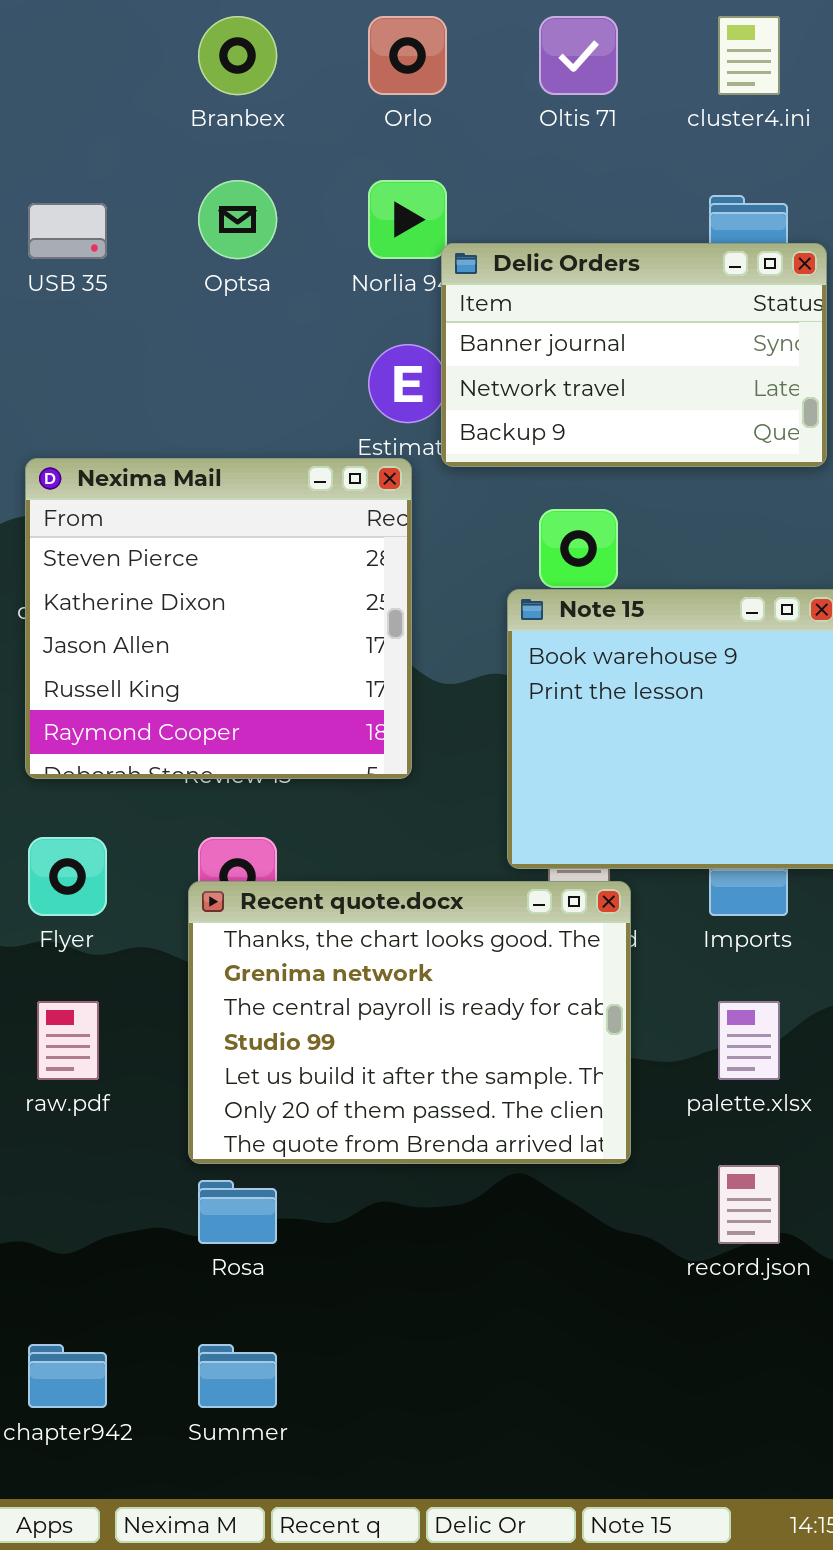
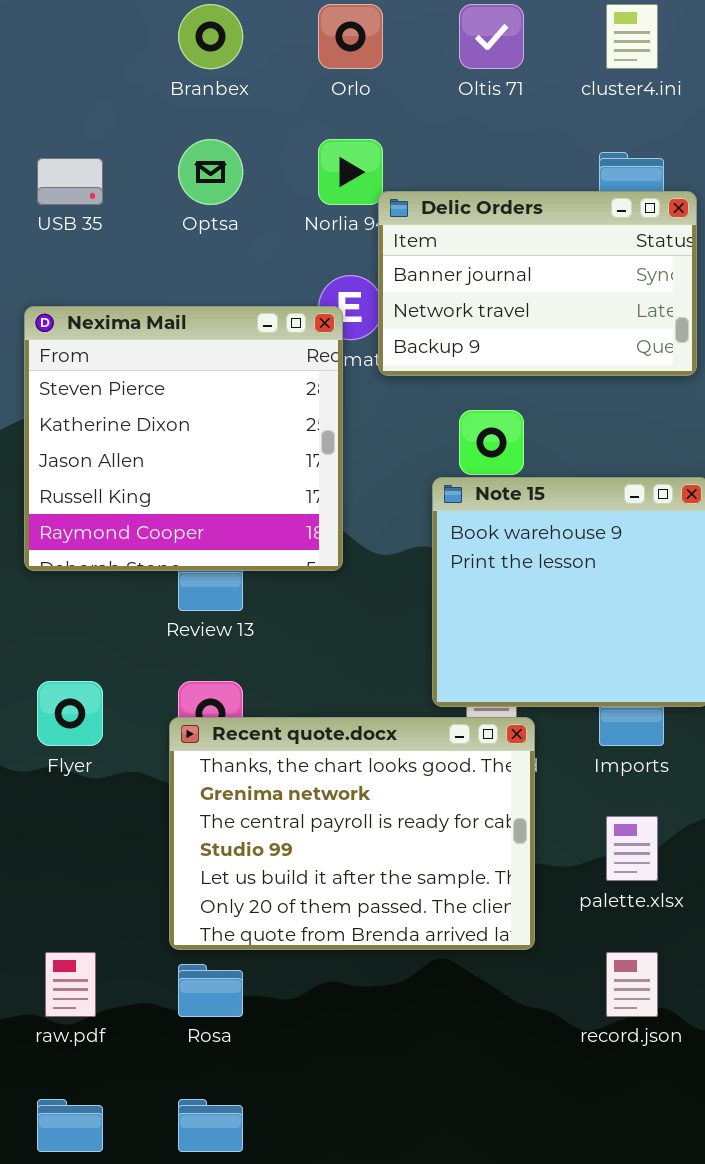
Nexima Mail: [25,458,412,779] -> [24,306,343,571], moved
raw.pdf: [37,1001,99,1080] -> [45,952,96,1017], moved

